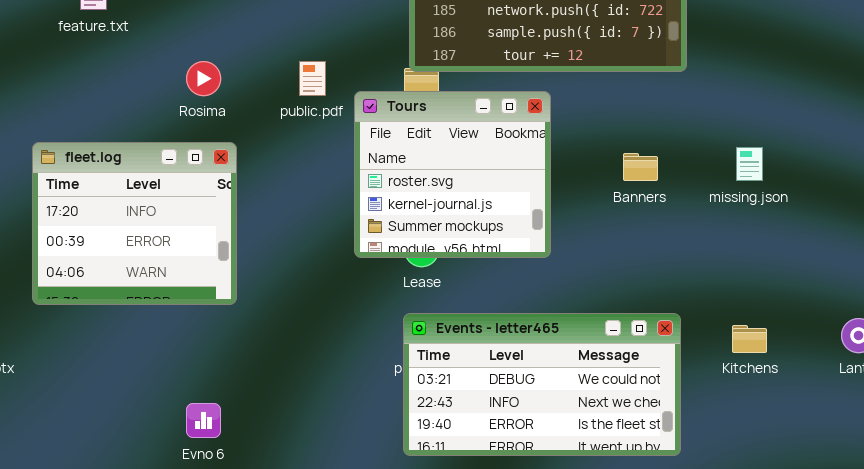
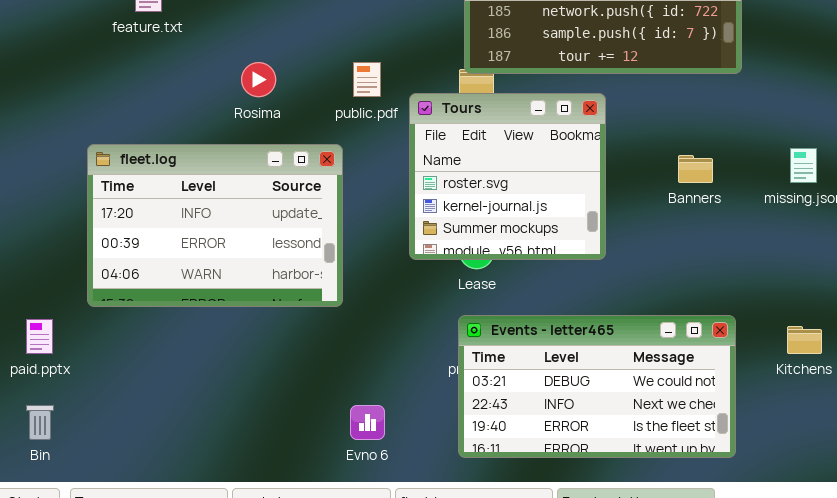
fleet.log: [32,142,237,305] -> [87,144,343,307], resized
Evno 6: [186,403,221,438] -> [350,405,385,440], moved

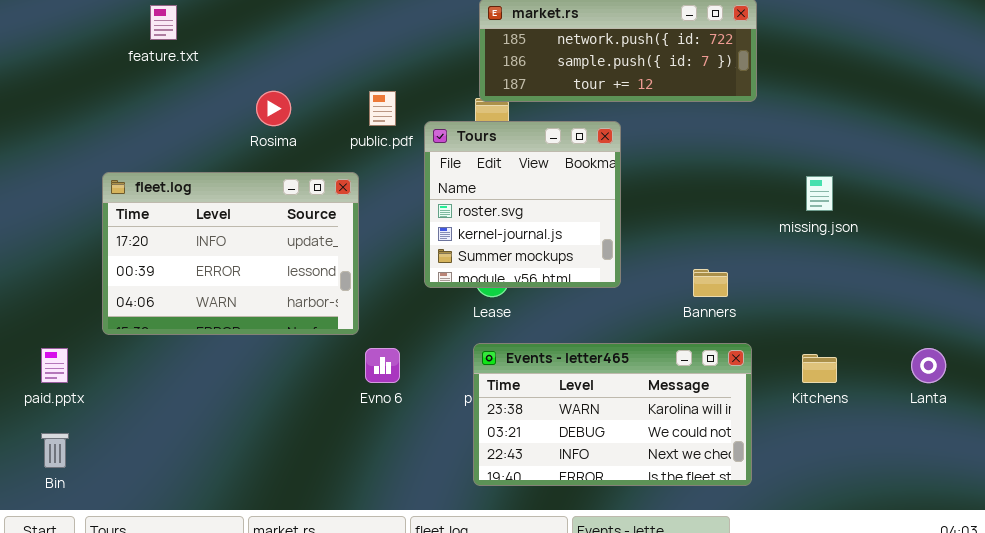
Banners: [678,155,713,183] -> [693,269,728,297], moved
Events - letter465: [458,315,736,458] -> [473,343,752,486], scrolled up 1 row
Evno 6: [350,405,385,440] -> [365,348,400,383], moved

